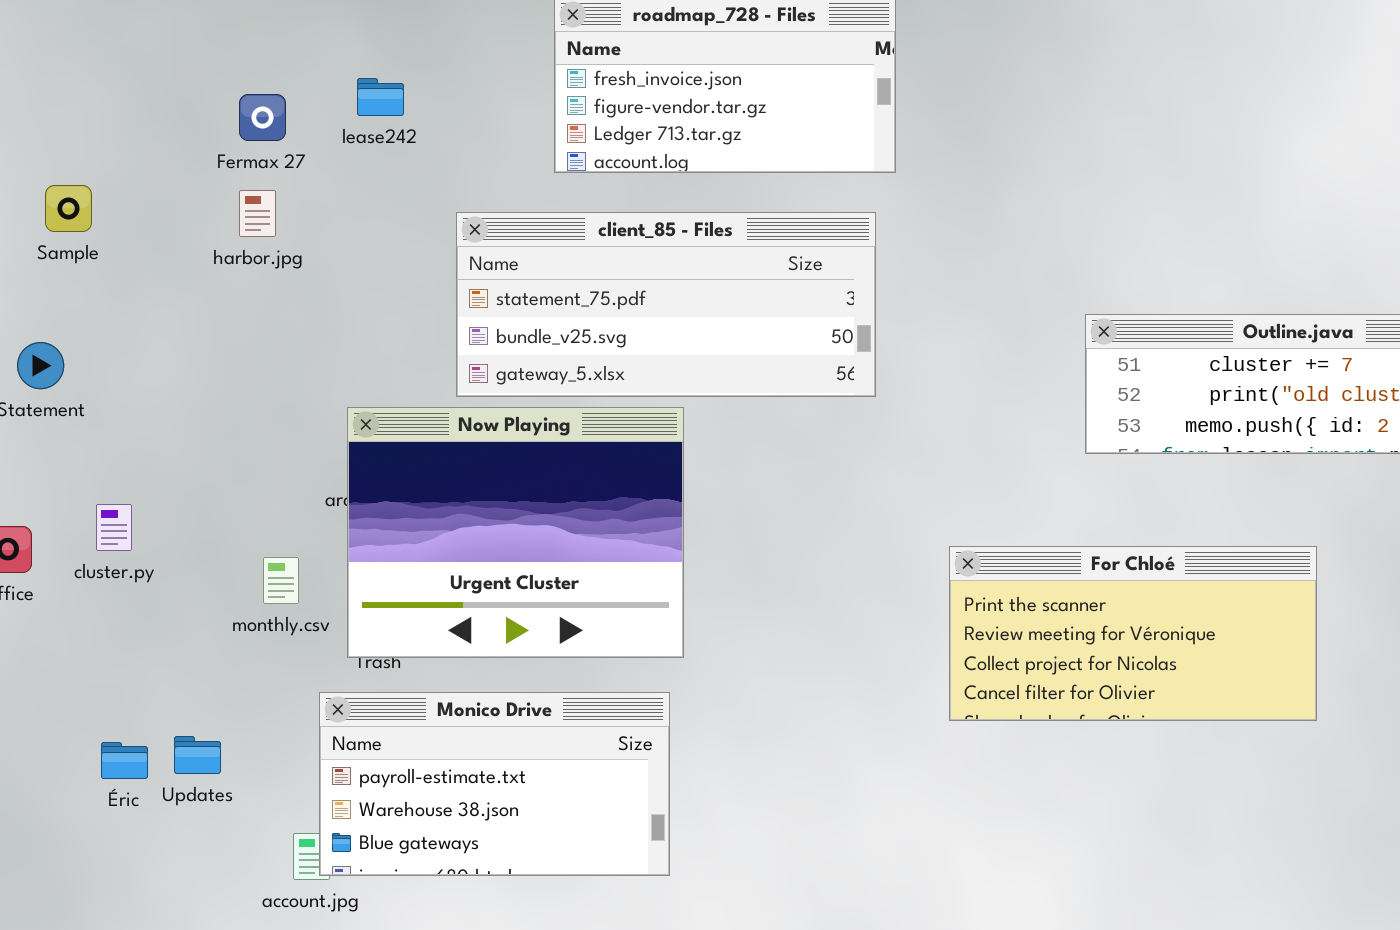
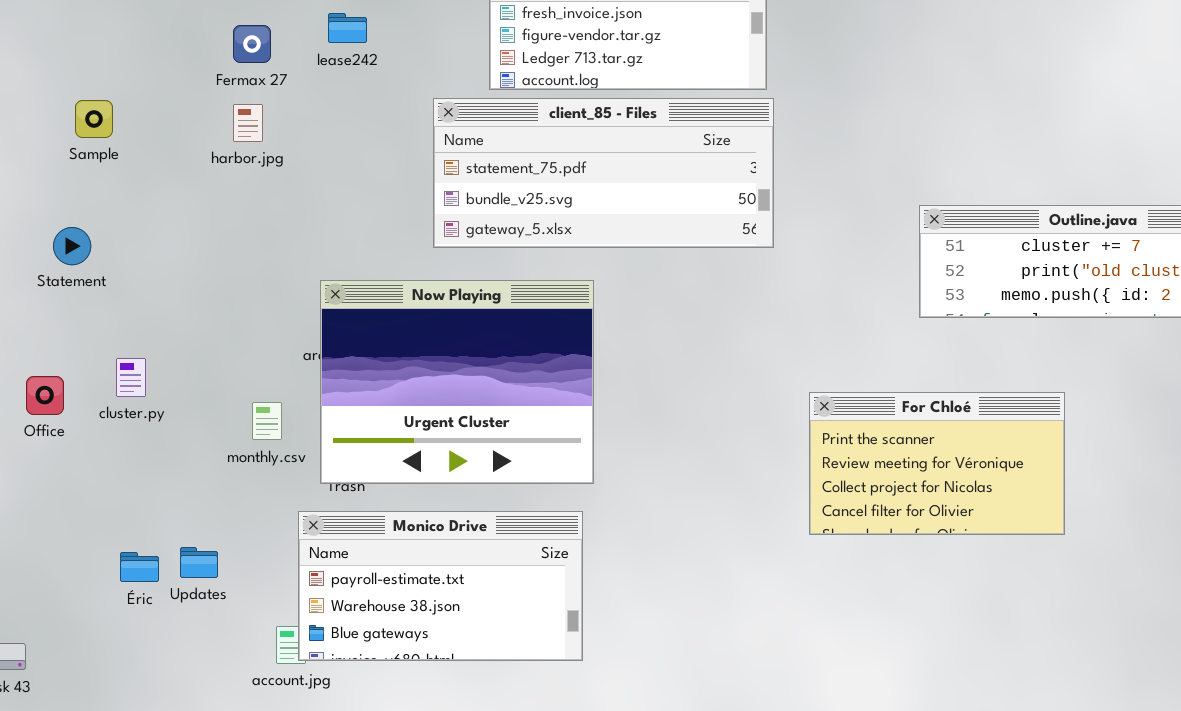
client_85 - Files: [456,212,876,397] -> [433,98,774,248], moved
For Chloé: [949,546,1317,721] -> [809,392,1065,535], resized

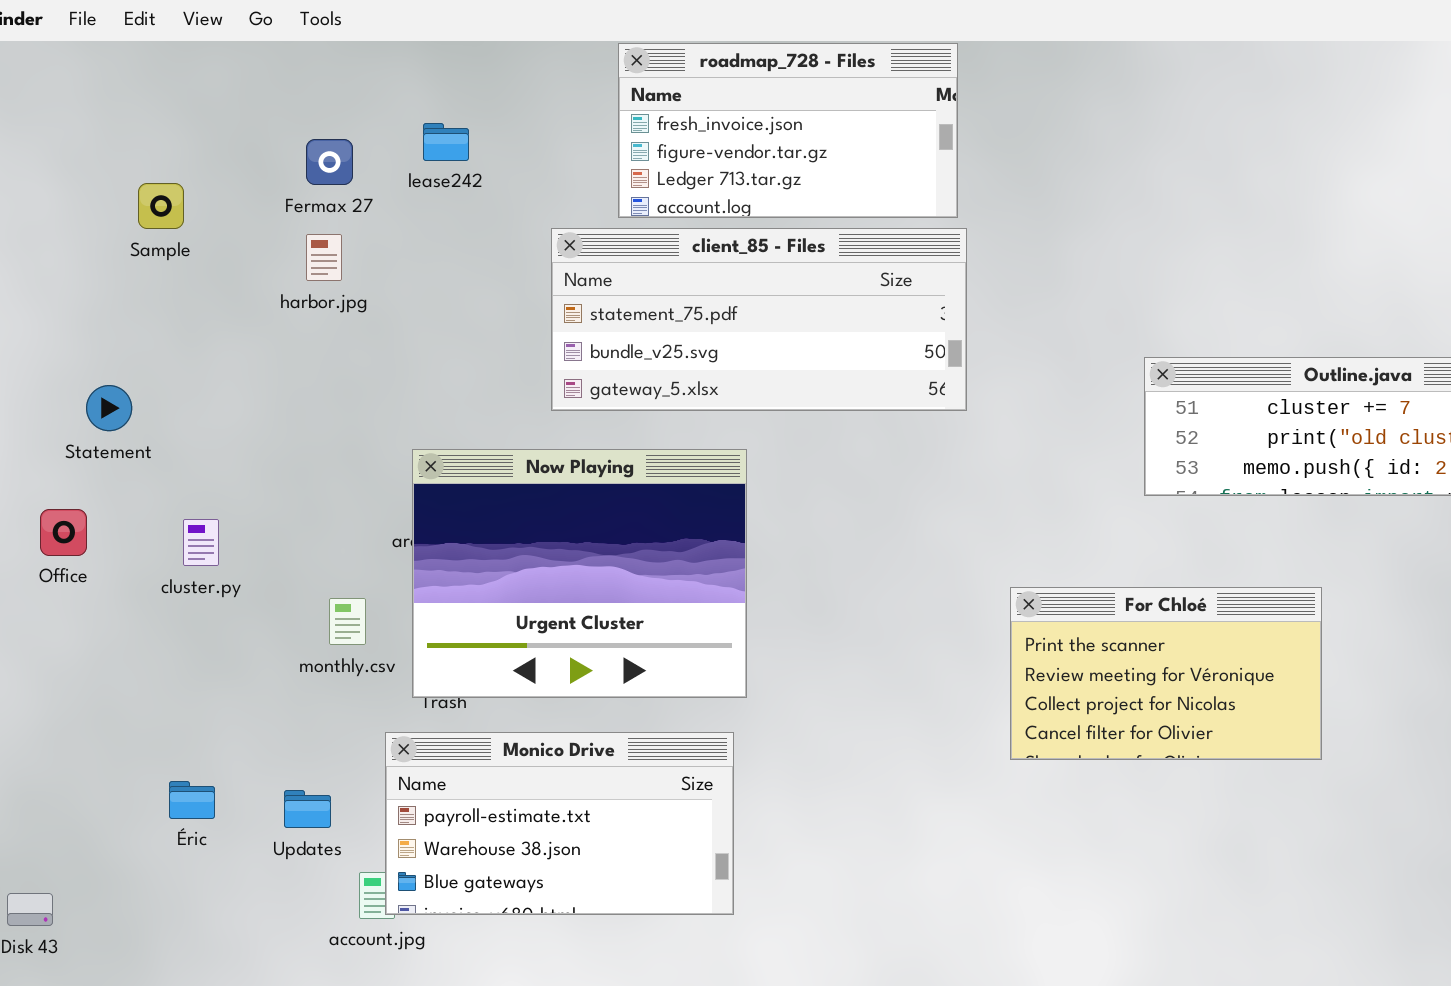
Sample: [75,100,113,138] -> [138,183,184,229], moved
cluster.py: [116,358,146,397] -> [183,519,219,566], moved
Office: [26,376,64,415] -> [40,509,87,556], moved
Updates: [180,547,218,578] -> [284,790,331,828], moved

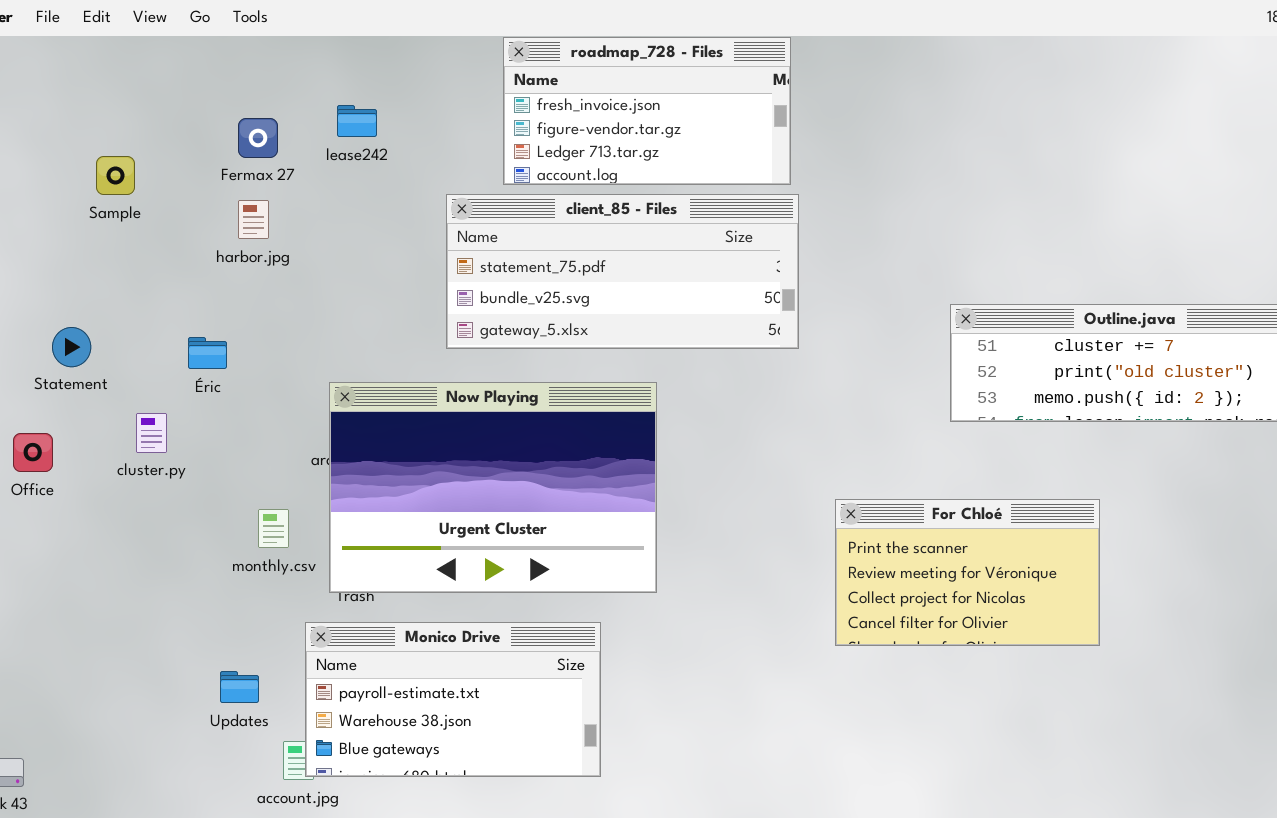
Now Playing: [412,449,747,698] -> [329,382,657,593], resized
cluster.py: [183,519,219,566] -> [136,413,167,453], moved
Éric: [169,781,215,819] -> [188,337,227,369], moved

